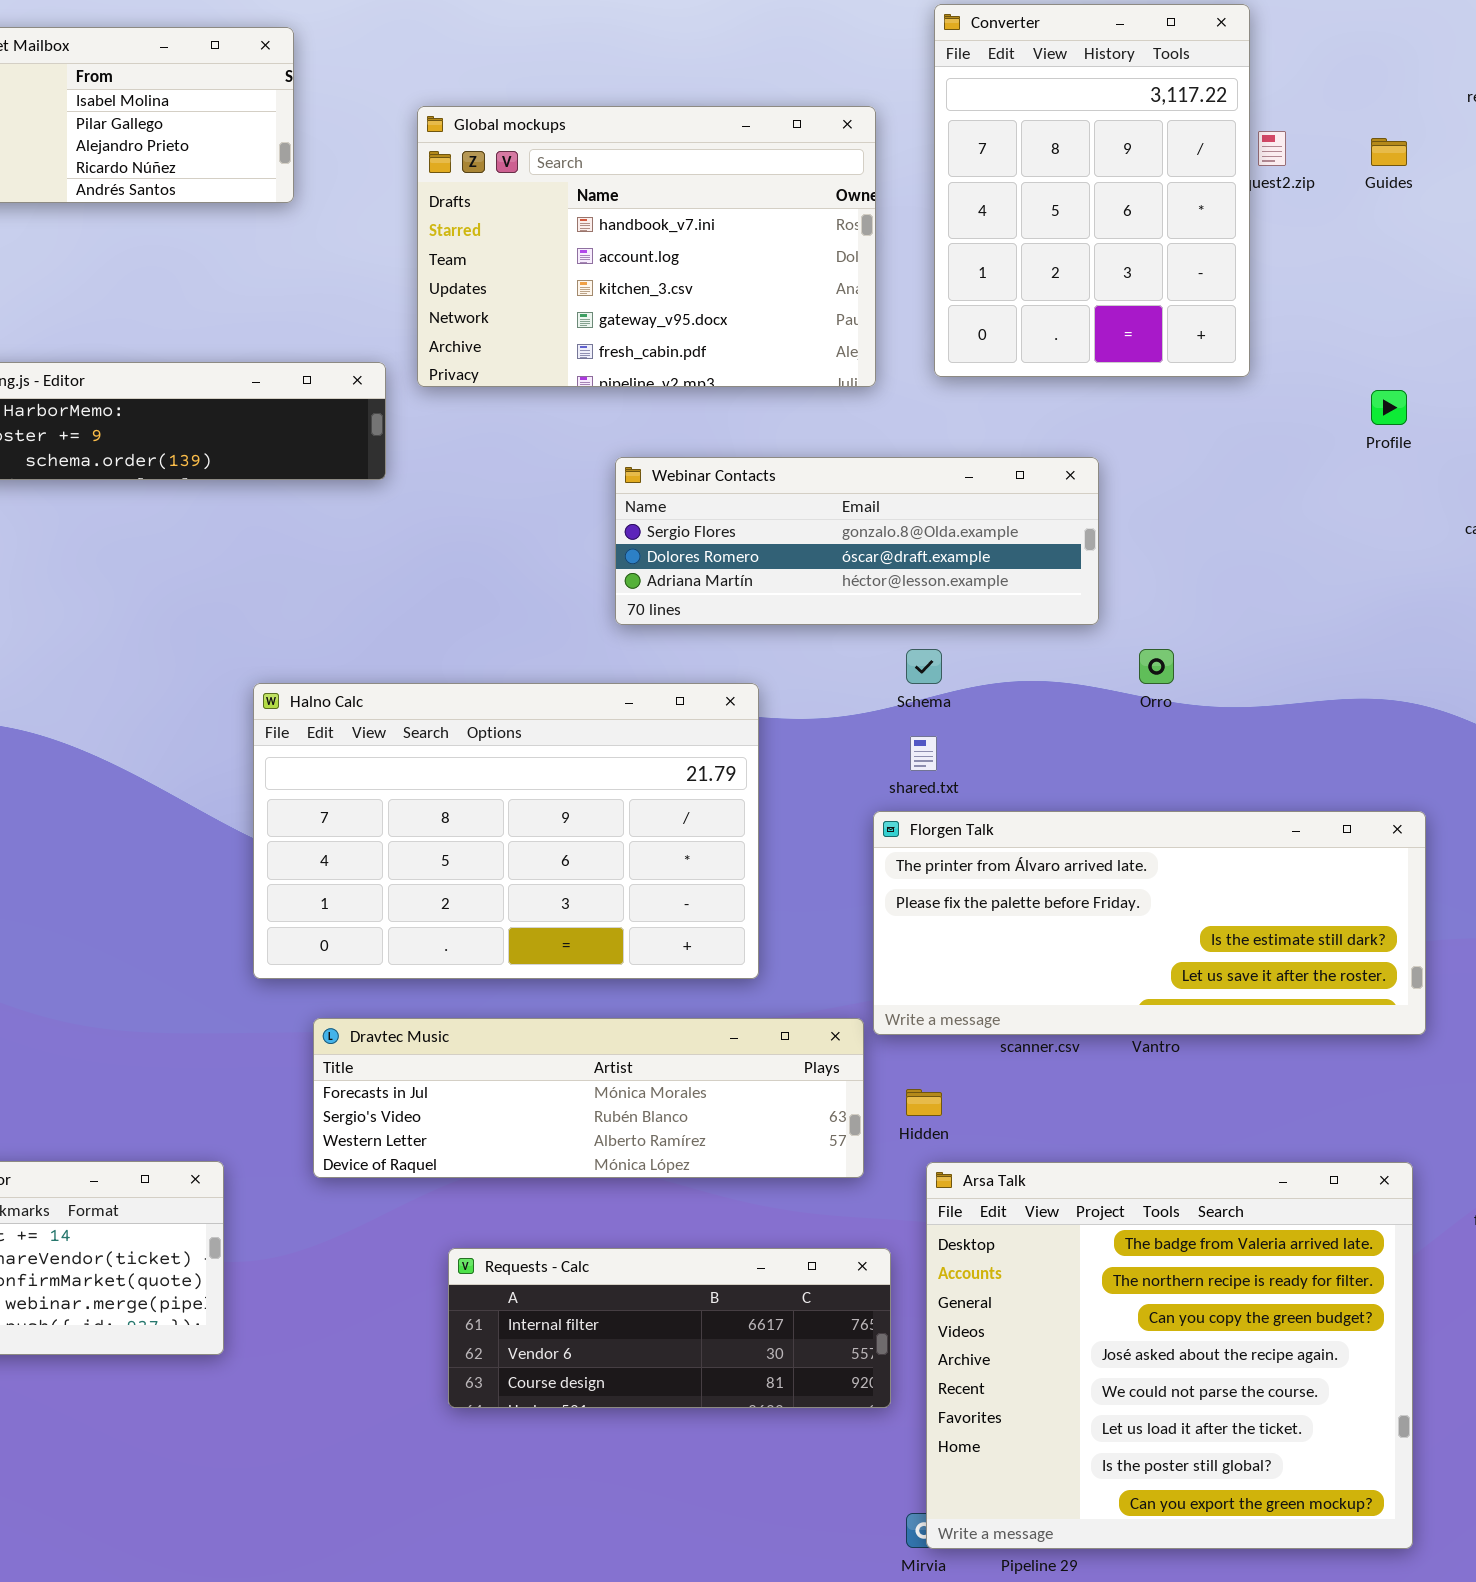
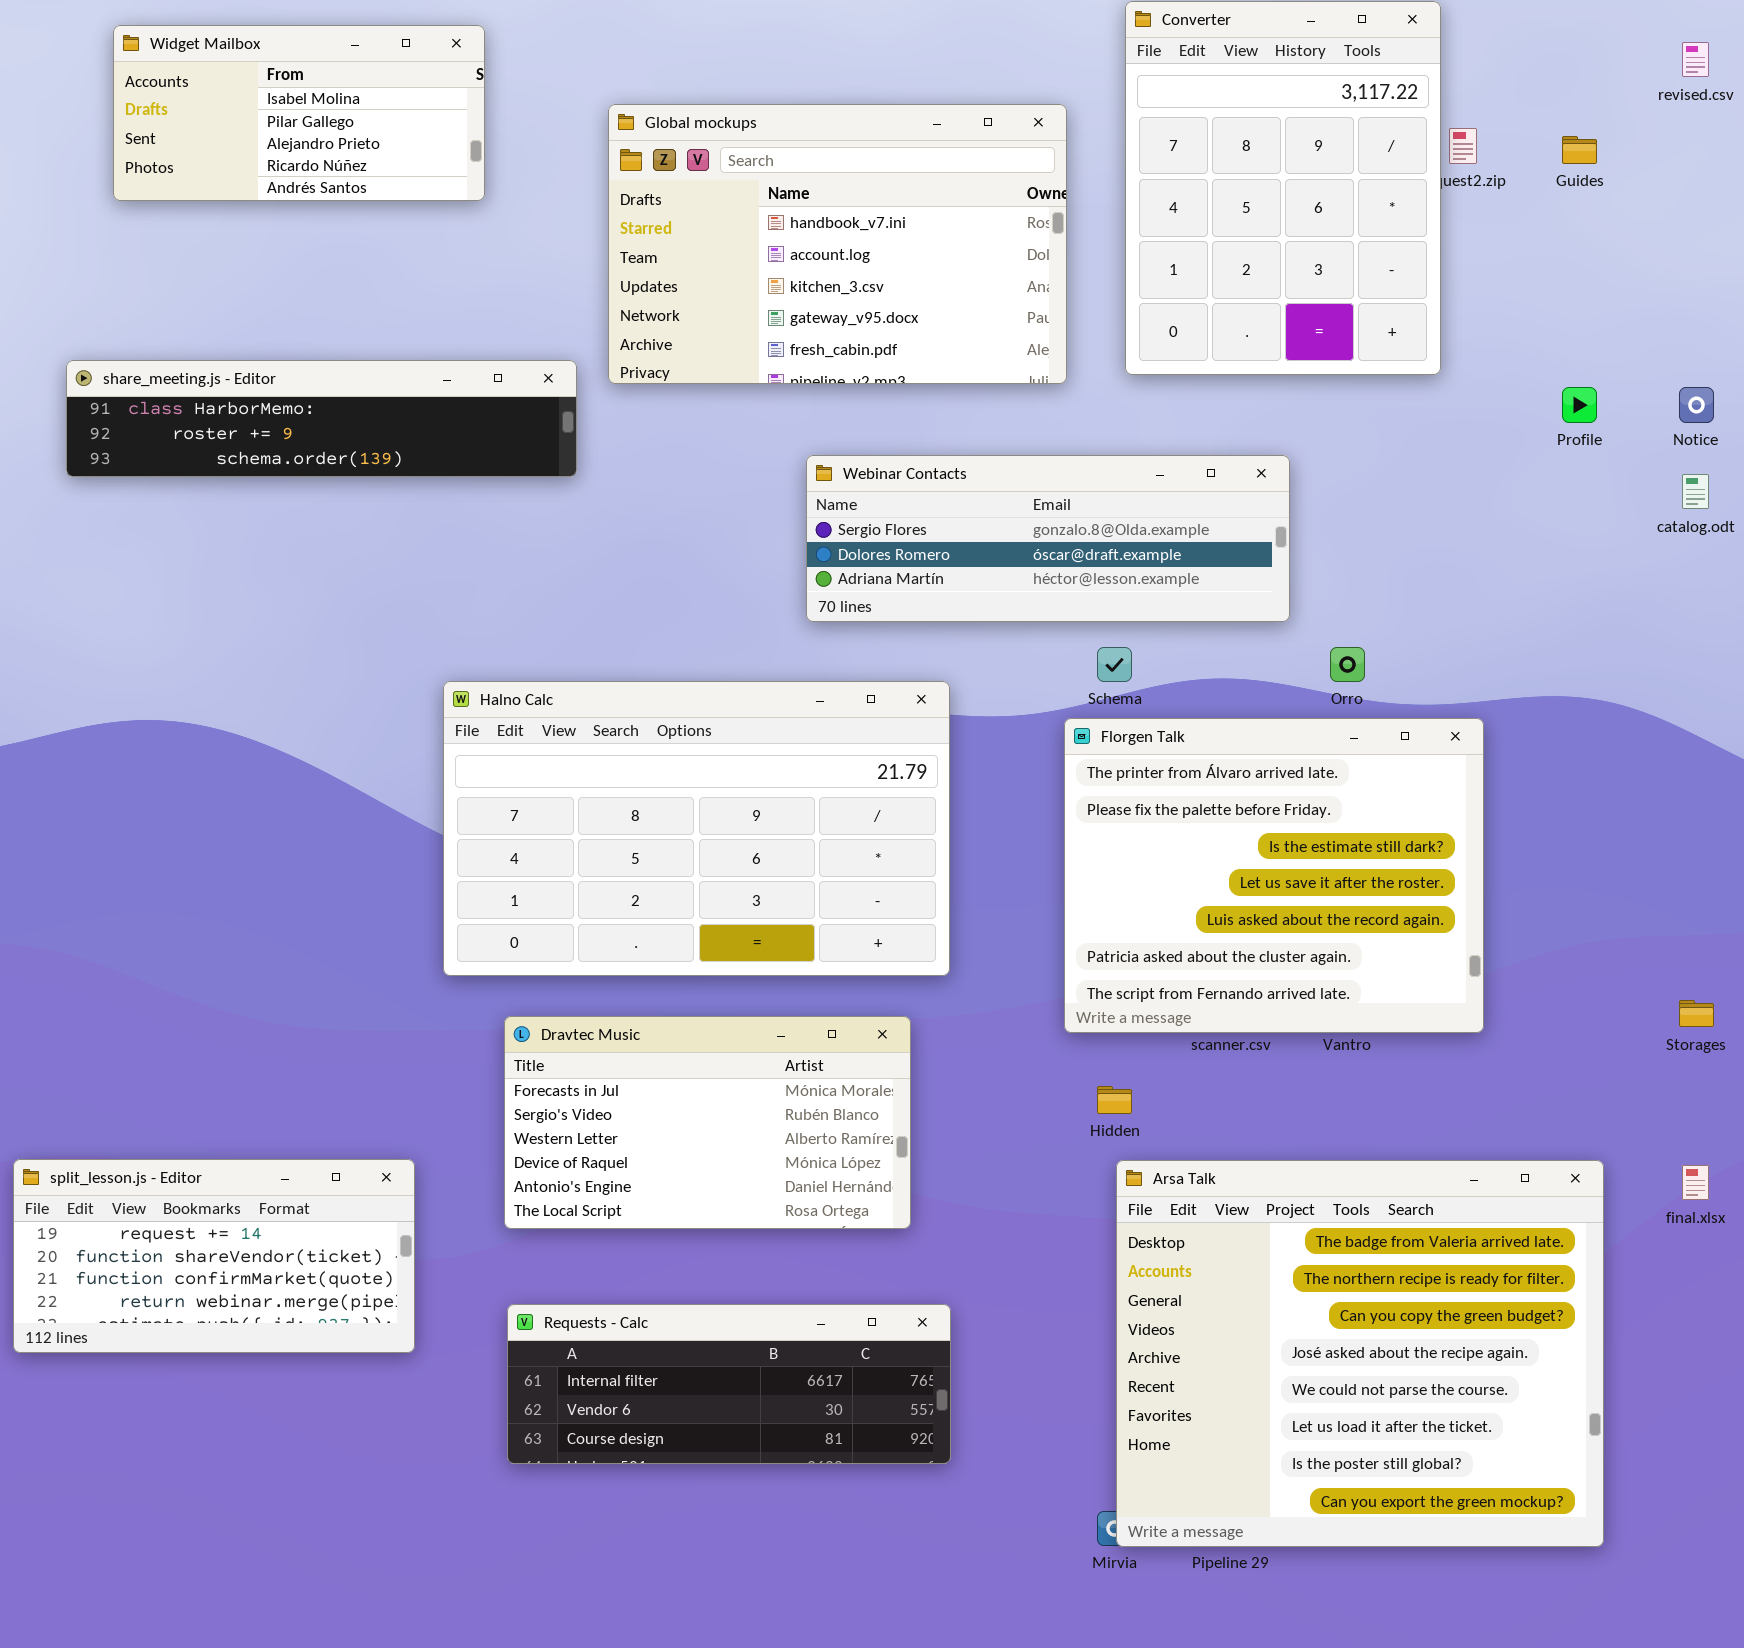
Florgen Talk: [873,811,1426,1035] -> [1064,718,1484,1033], resized
Dravtec Music: [313,1018,864,1178] -> [504,1016,911,1229], resized
Requests - Calc: [448,1248,891,1408] -> [507,1304,951,1464], moved

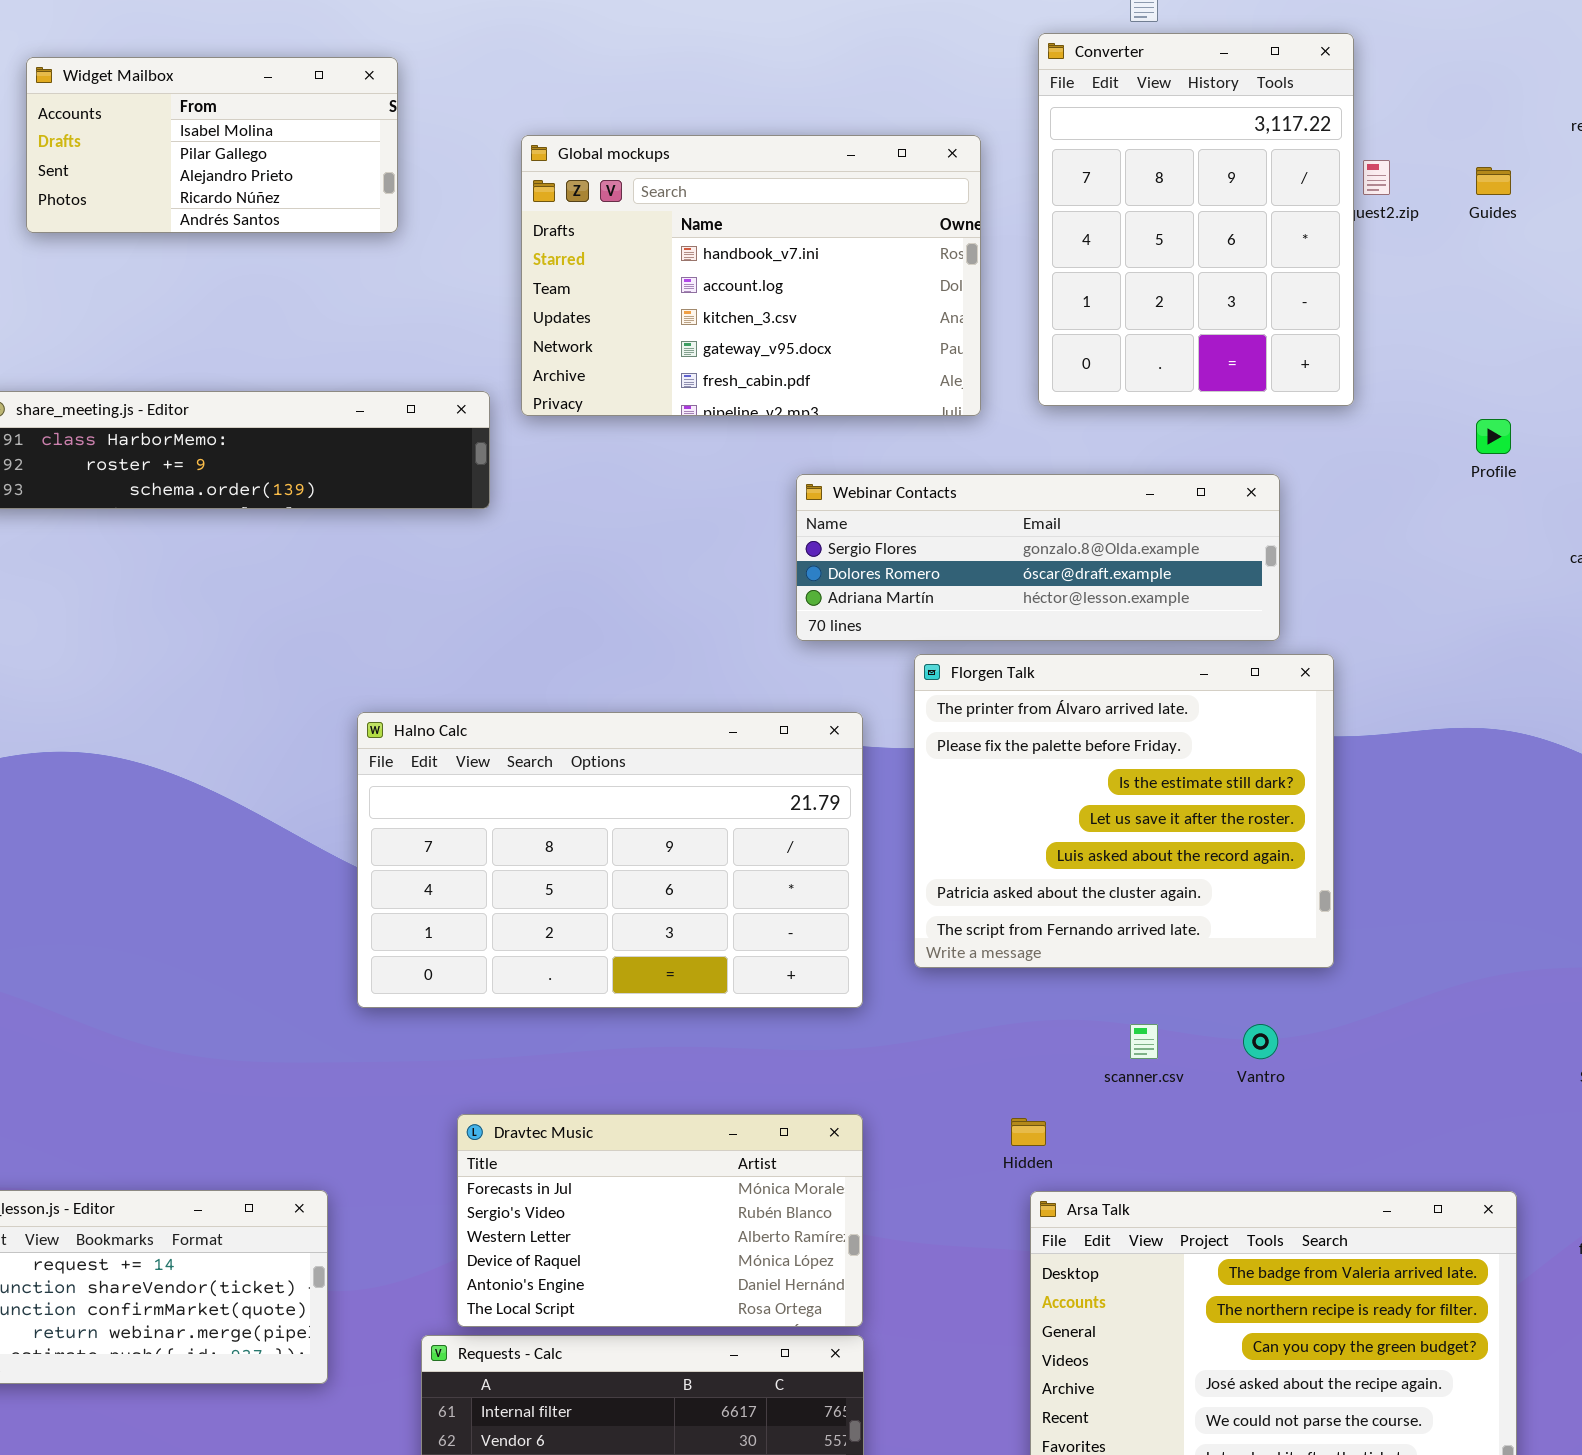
Webinar Contacts: [806,455,1290,622] -> [796,474,1280,641], moved
Florgen Talk: [1064,718,1484,1033] -> [914,654,1334,968], moved
Dravtec Music: [504,1016,911,1229] -> [457,1114,863,1327], moved

